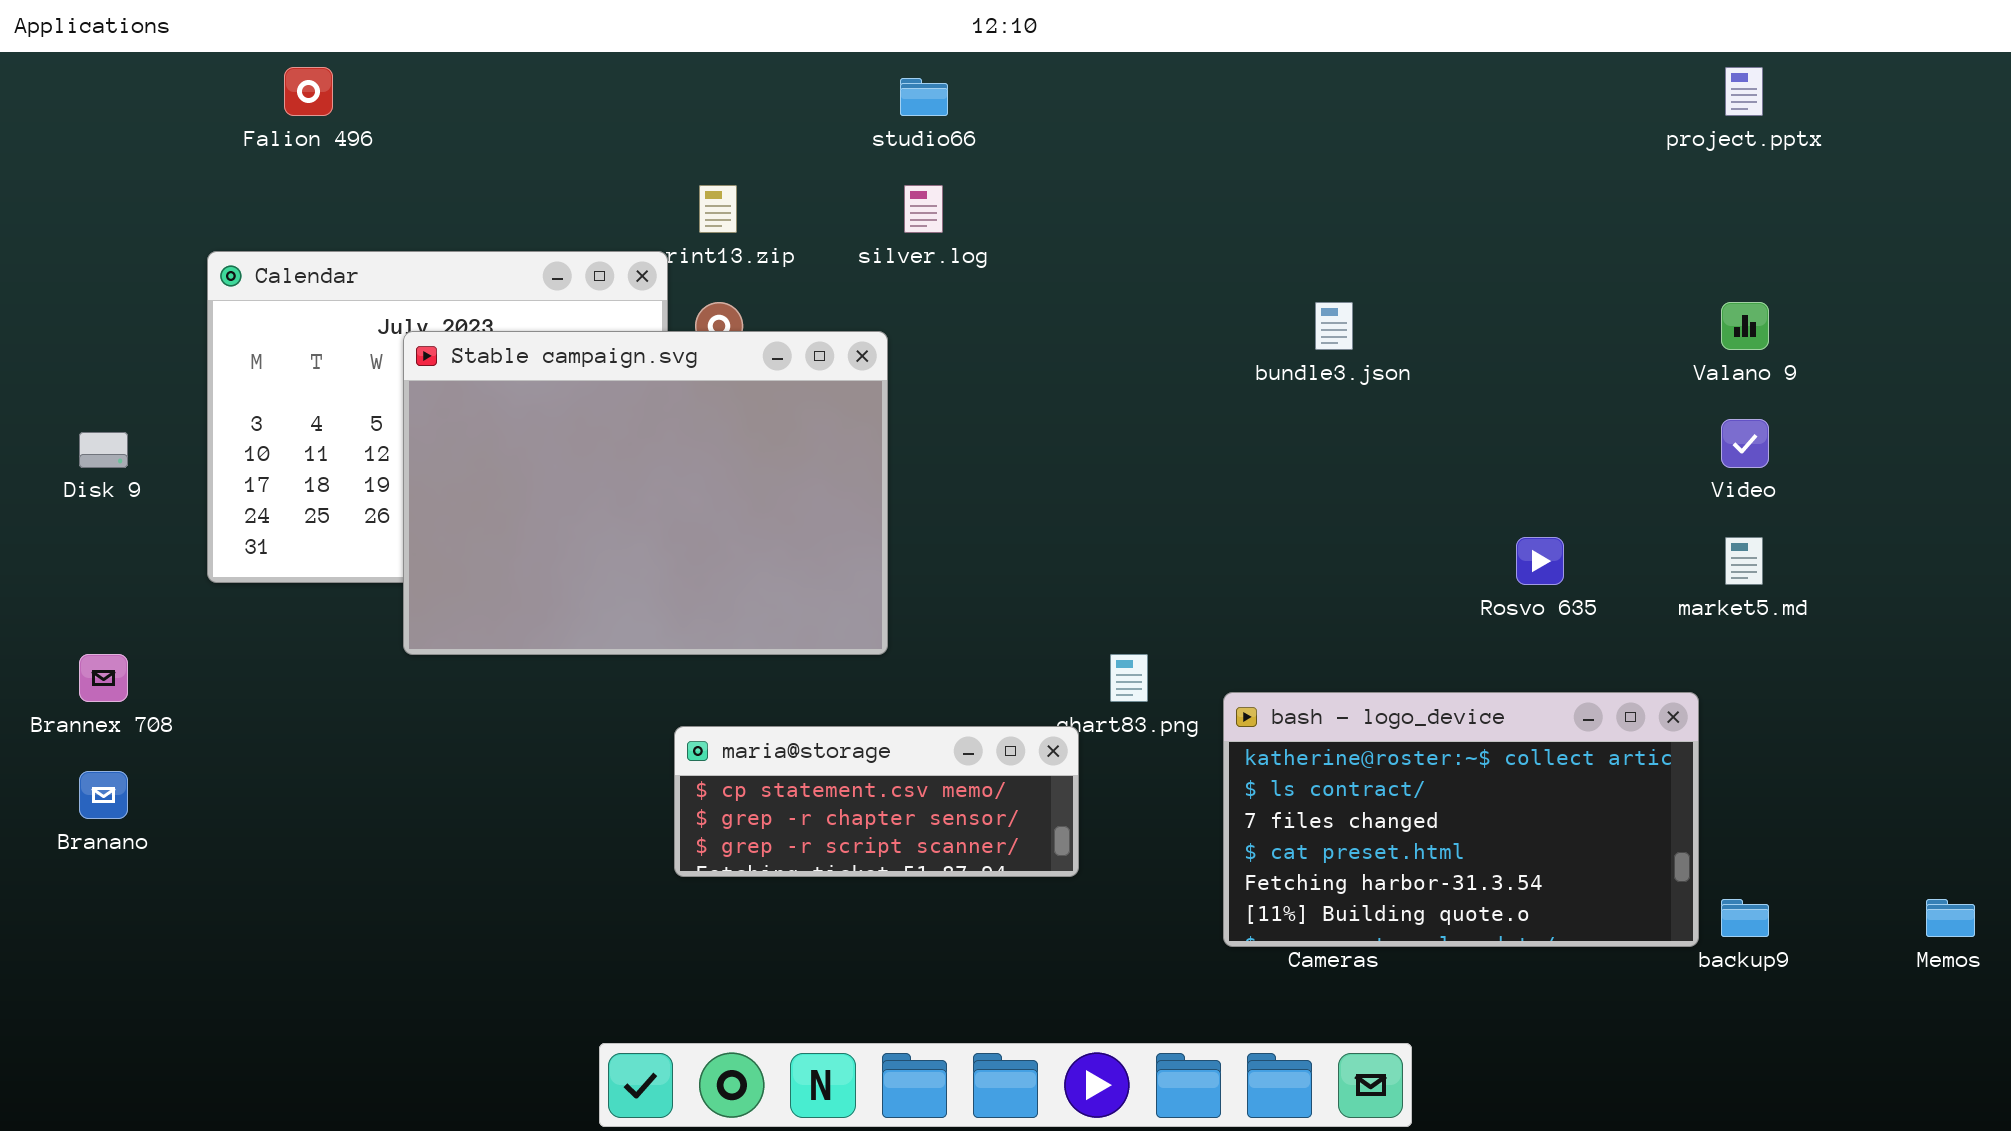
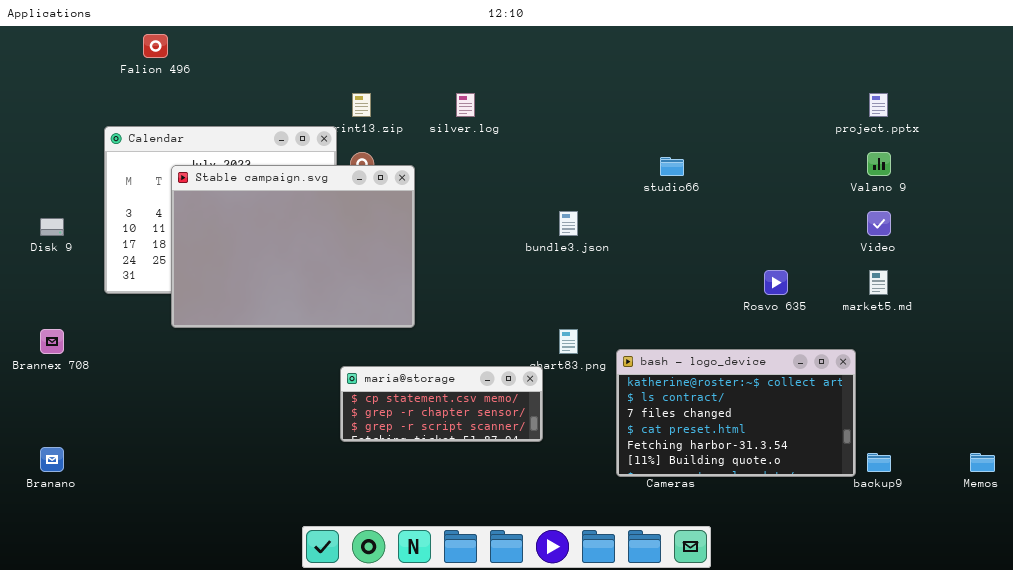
project.pptx: [1725,67,1763,116] -> [869,93,888,117], moved
studio66: [900,78,948,116] -> [660,157,684,176], moved
bundle3.json: [1315,302,1353,350] -> [559,211,578,236], moved
Stable campaign.svg: [403,331,888,655] -> [171,165,415,328], moved
Branano: [79,771,128,819] -> [40,447,64,472], moved

